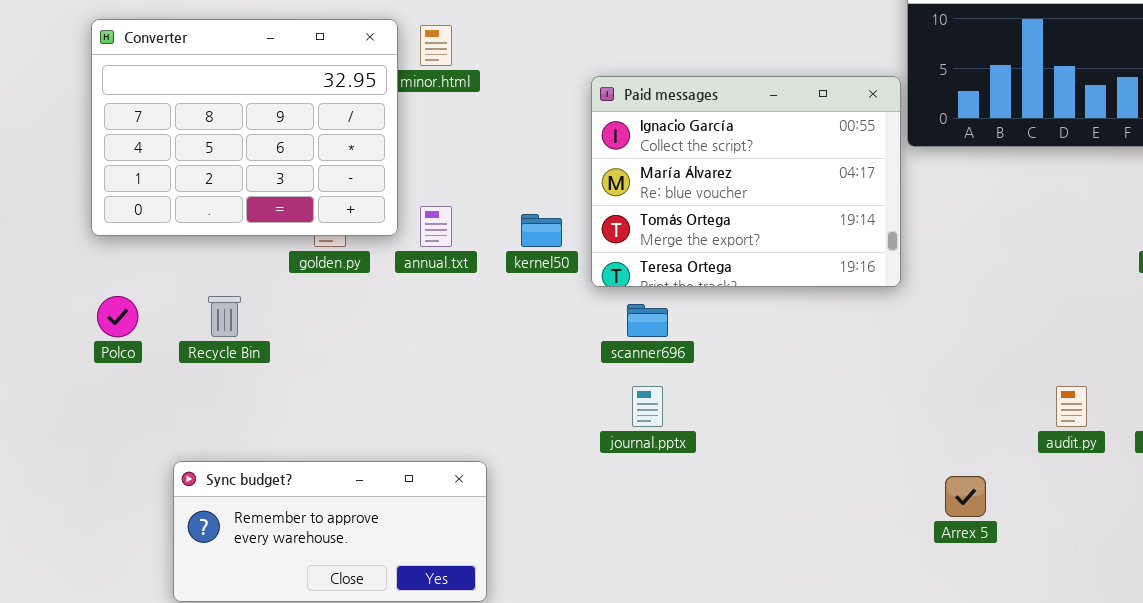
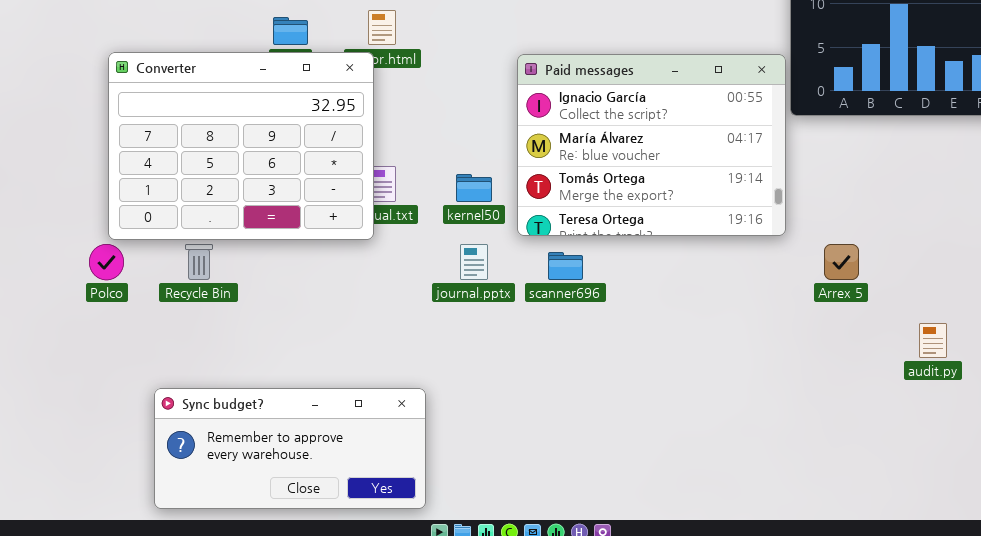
Converter: [91,19,398,236] -> [108,52,374,240], moved
journal.pptx: [632,386,663,427] -> [460,244,488,280], moved
Arrex 5: [945,476,986,517] -> [824,244,859,280], moved

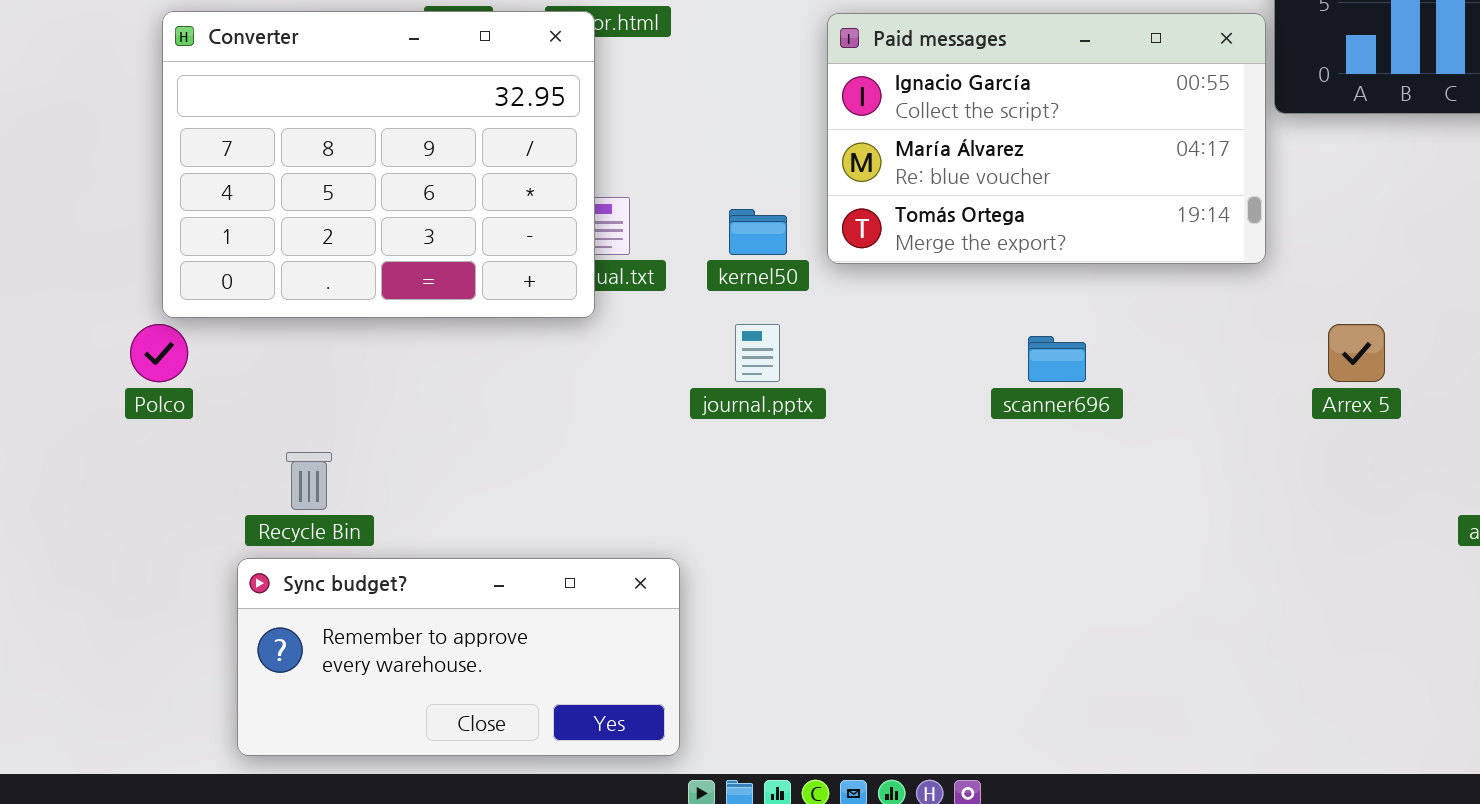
Paid messages: [517,54,786,236] -> [827,13,1266,264], resized
Recycle Bin: [185,244,213,280] -> [286,452,332,510], moved
scanner696: [548,252,583,280] -> [1028,336,1086,382], moved

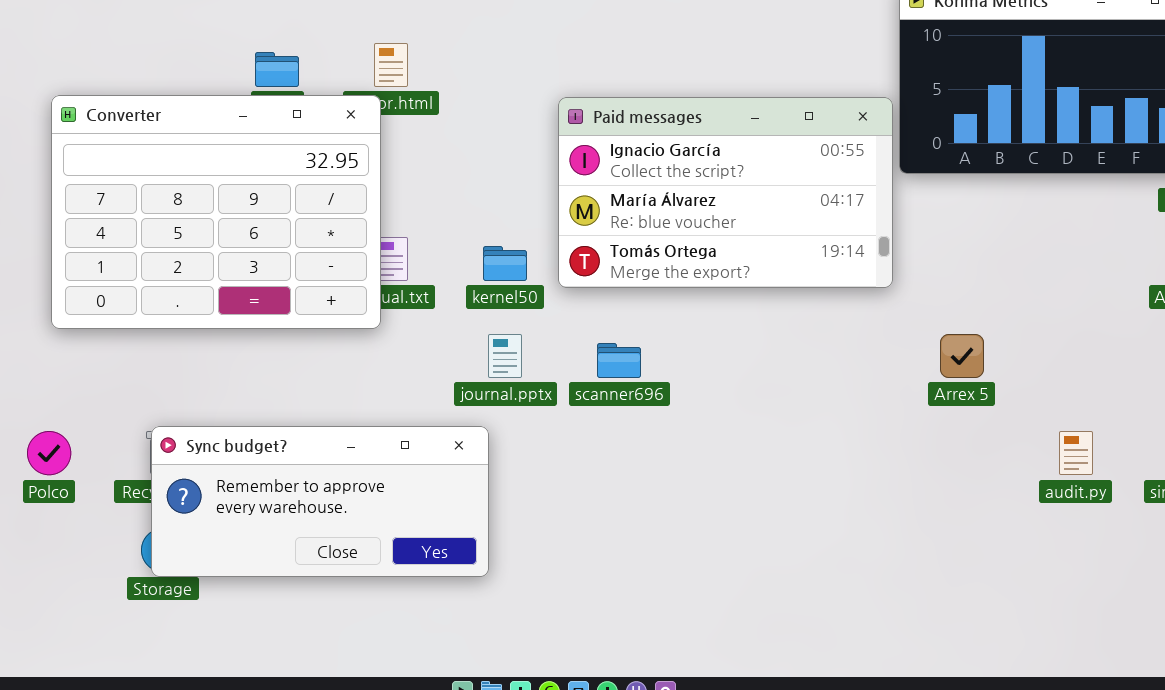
Polco: [130,324,188,382] -> [27,431,71,475], moved
scanner696: [1028,336,1086,382] -> [597,343,641,378], moved
Sync budget?: [237,558,680,756] -> [151,426,489,577], moved

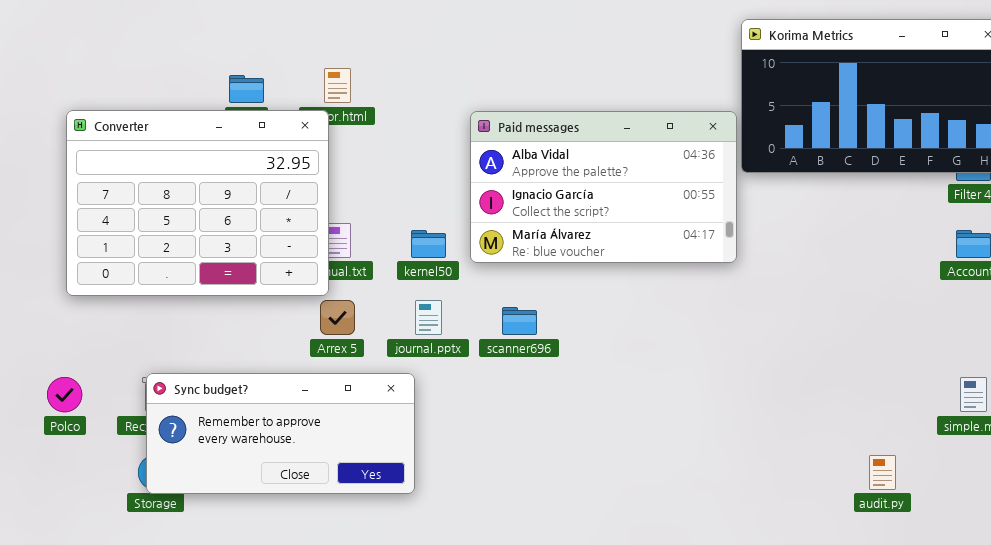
Paid messages: [558,97,893,288] -> [470,111,737,263], scrolled up 1 row
Arrex 5: [940,334,984,378] -> [320,300,355,335], moved
audit.py: [1059,431,1093,475] -> [869,455,896,490], moved

